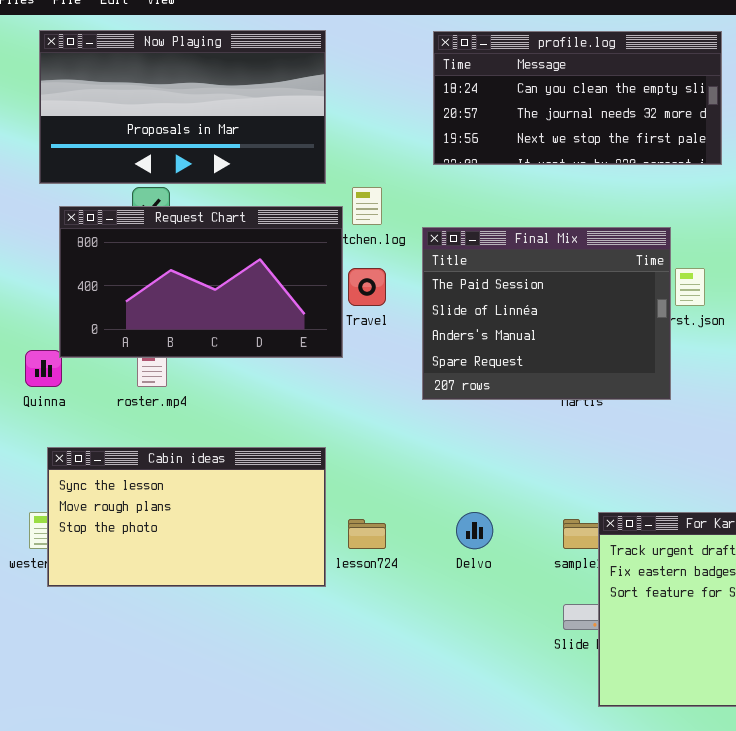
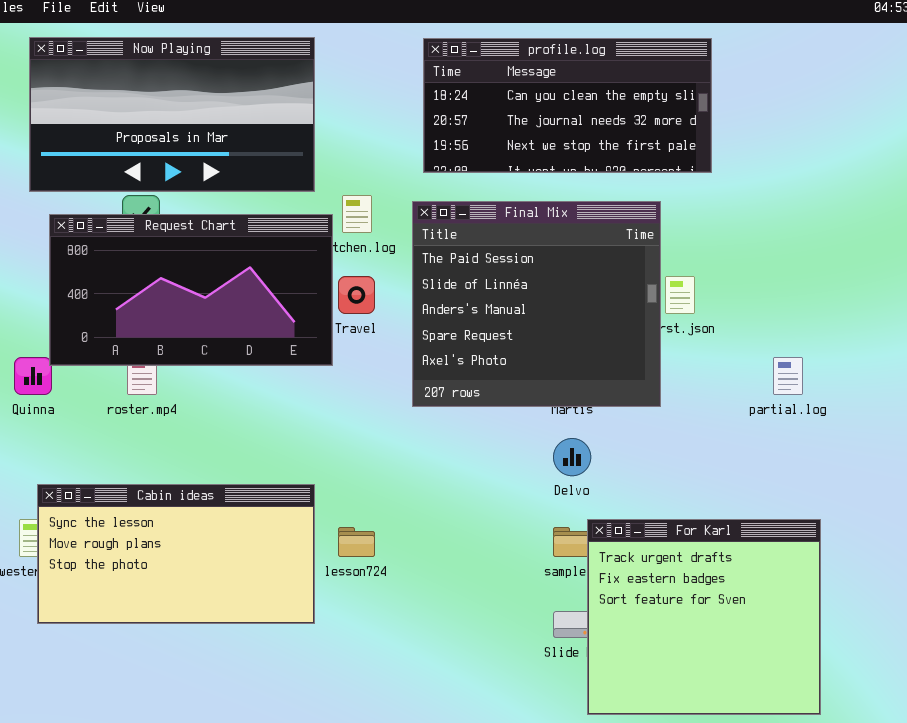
Final Mix: [422,227,671,400] -> [412,201,661,407], resized
Cabin ideas: [47,447,326,587] -> [37,484,315,624], moved
Delvo: [456,512,493,549] -> [553,438,591,476], moved

